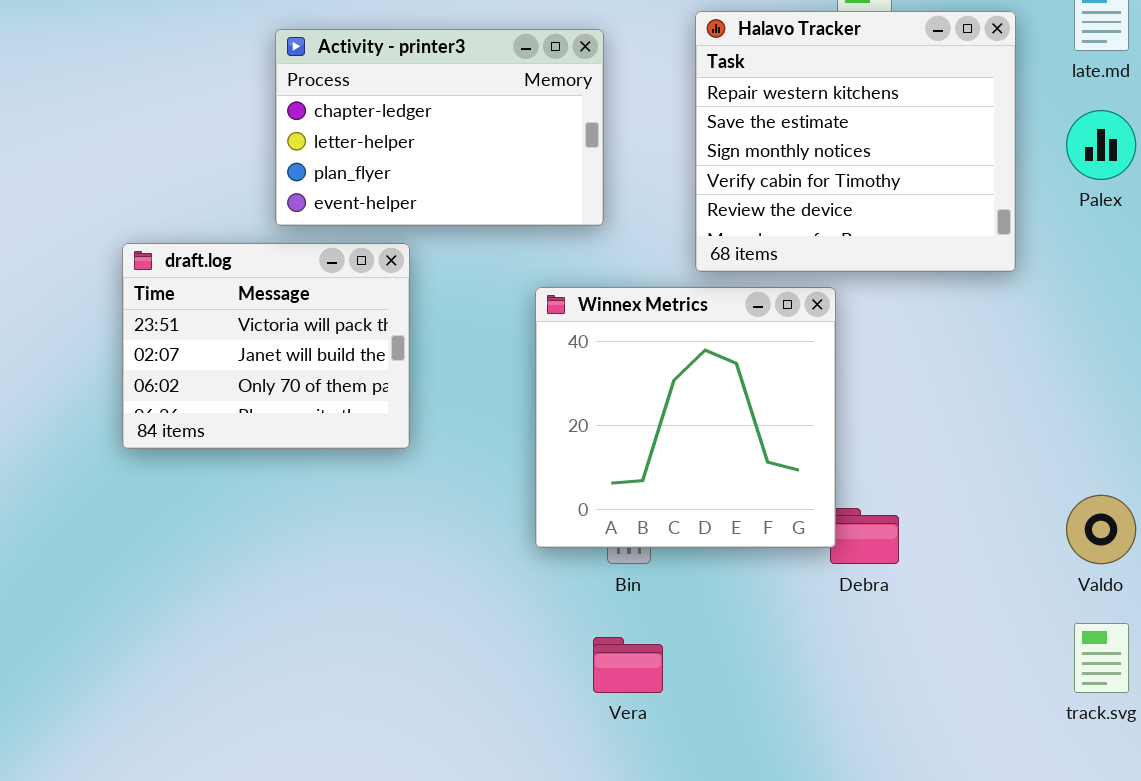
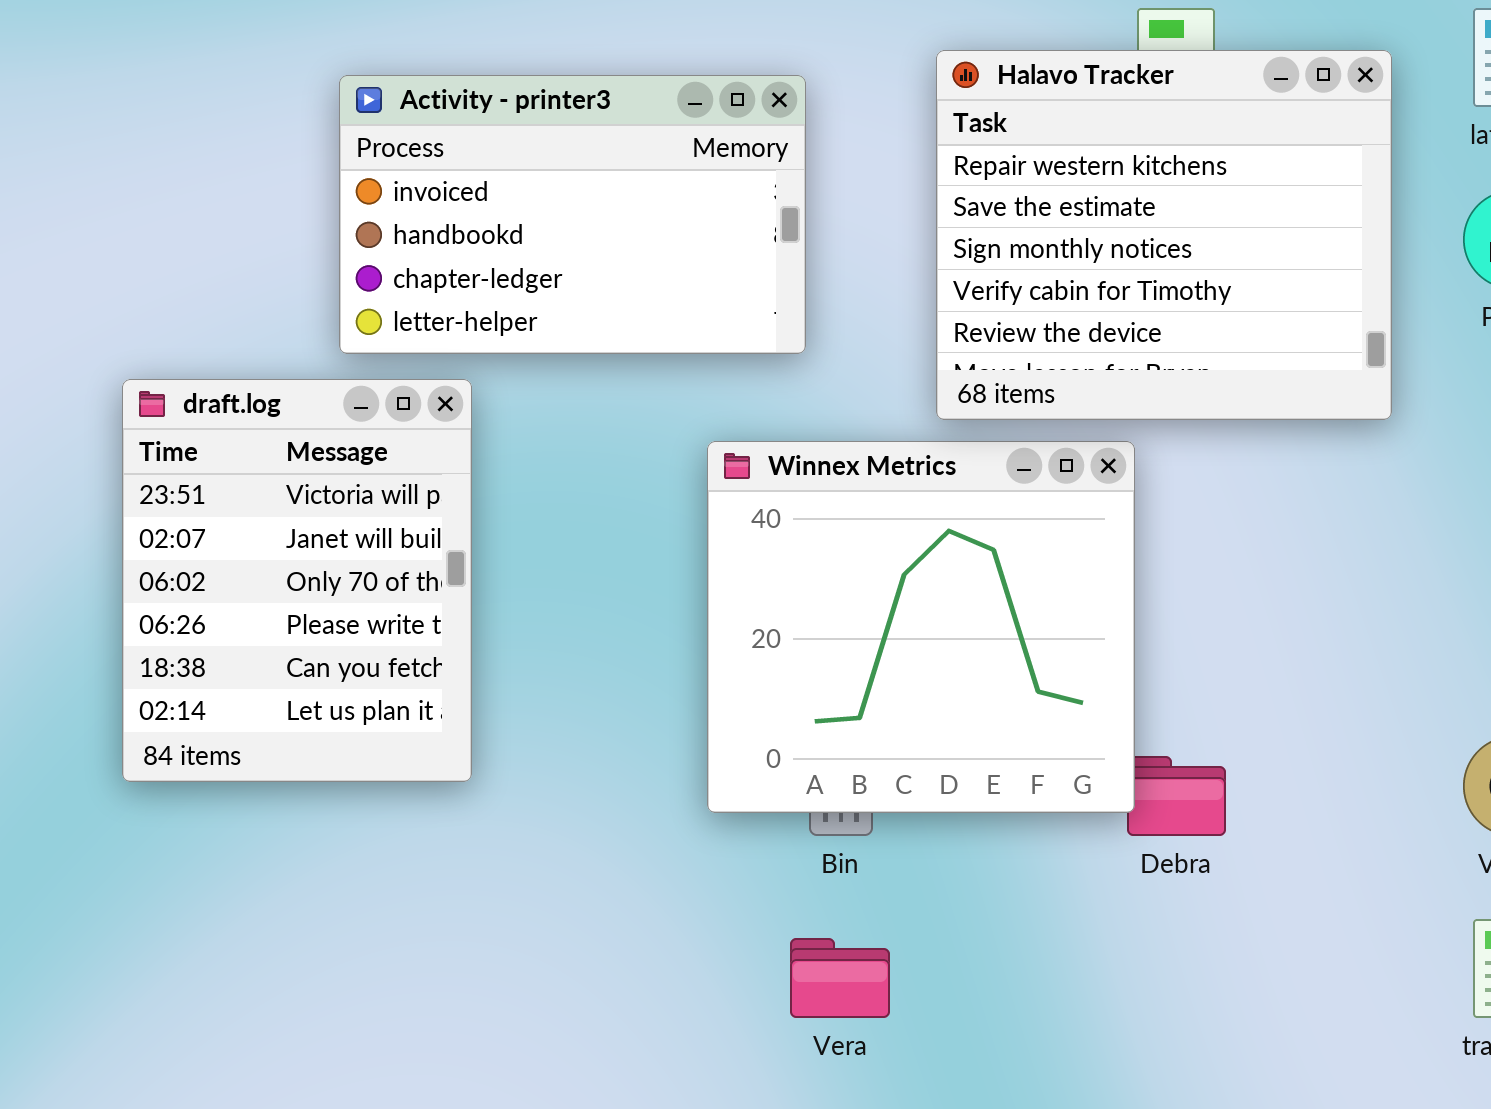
Activity - printer3: [275,29,604,226] -> [339,75,806,354], scrolled up 2 rows
draft.log: [122,243,410,449] -> [122,379,472,782], resized

